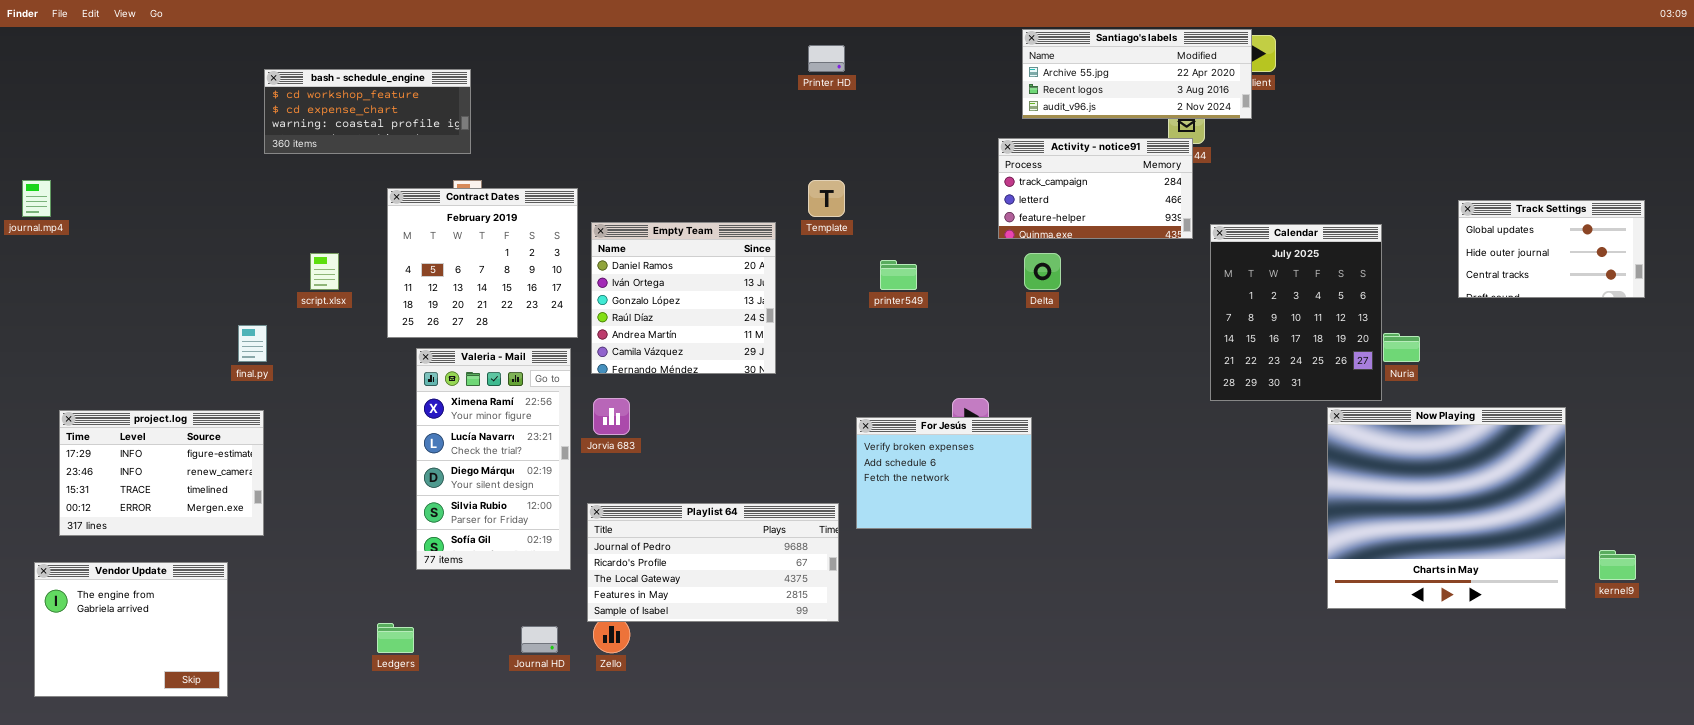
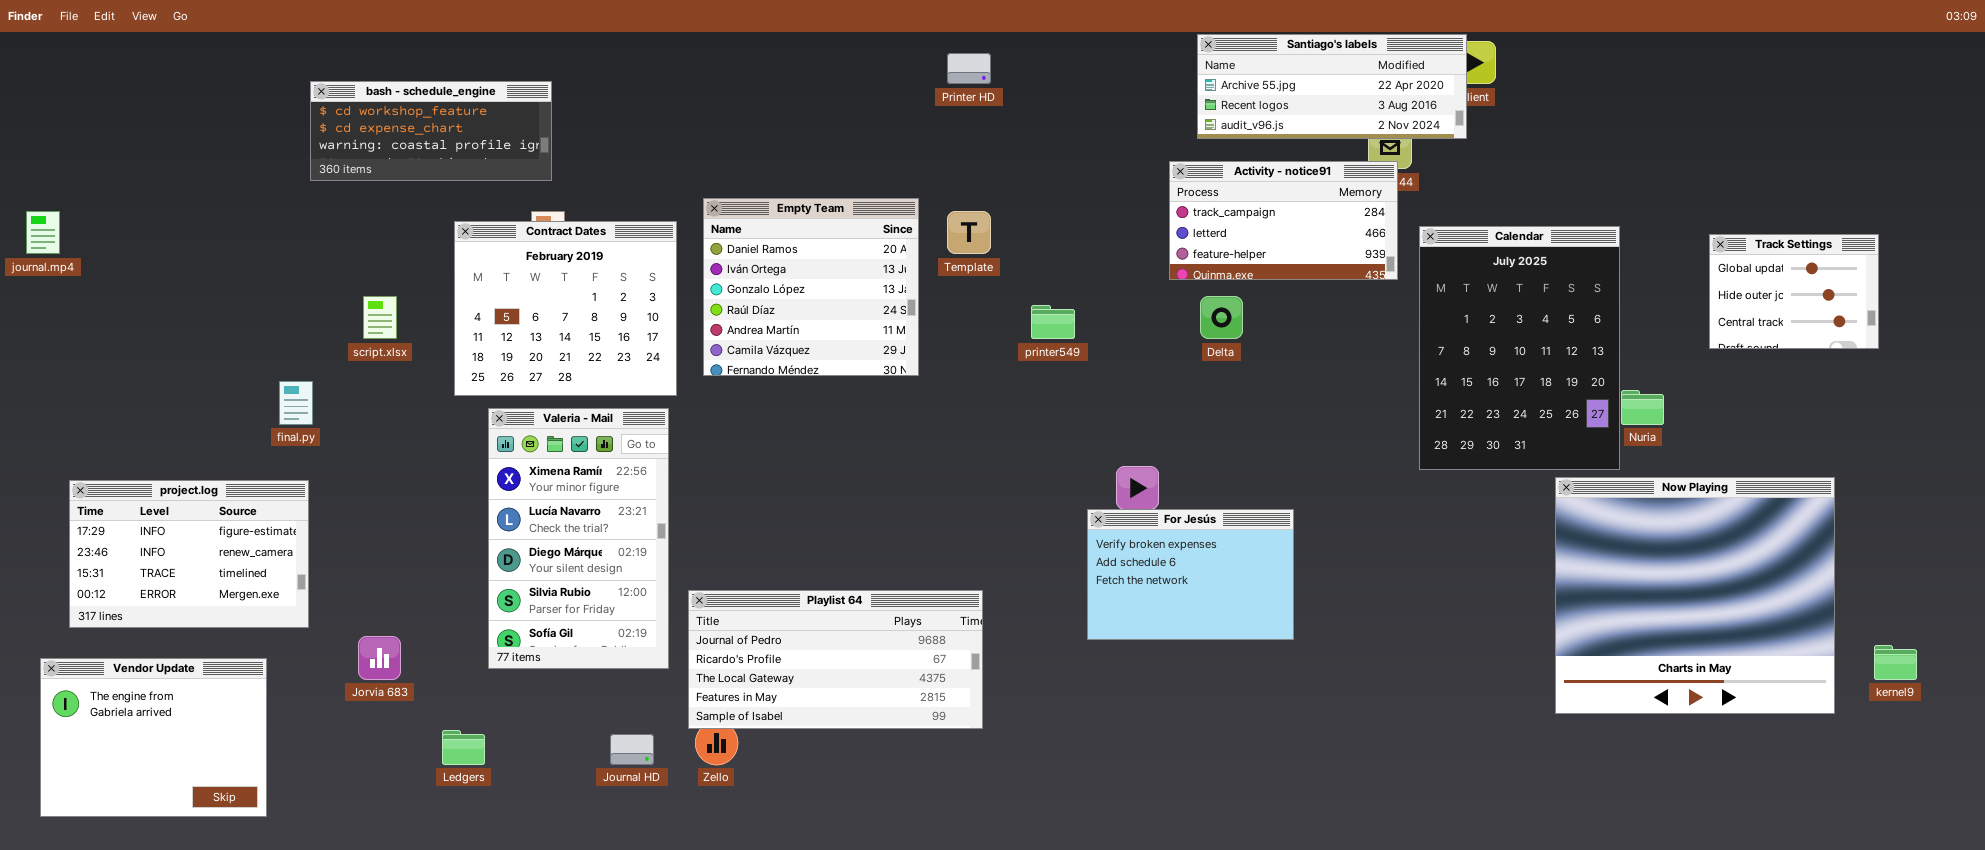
Track Settings: [1458,200,1645,298] -> [1709,234,1879,349], resized
Empty Team: [591,222,776,374] -> [703,198,919,376], moved
Calendar: [1210,224,1382,401] -> [1419,226,1620,470], resized
Jorvia 683: [593,398,630,435] -> [358,636,401,680], moved
For Jesús: [856,417,1032,529] -> [1087,509,1294,640], moved

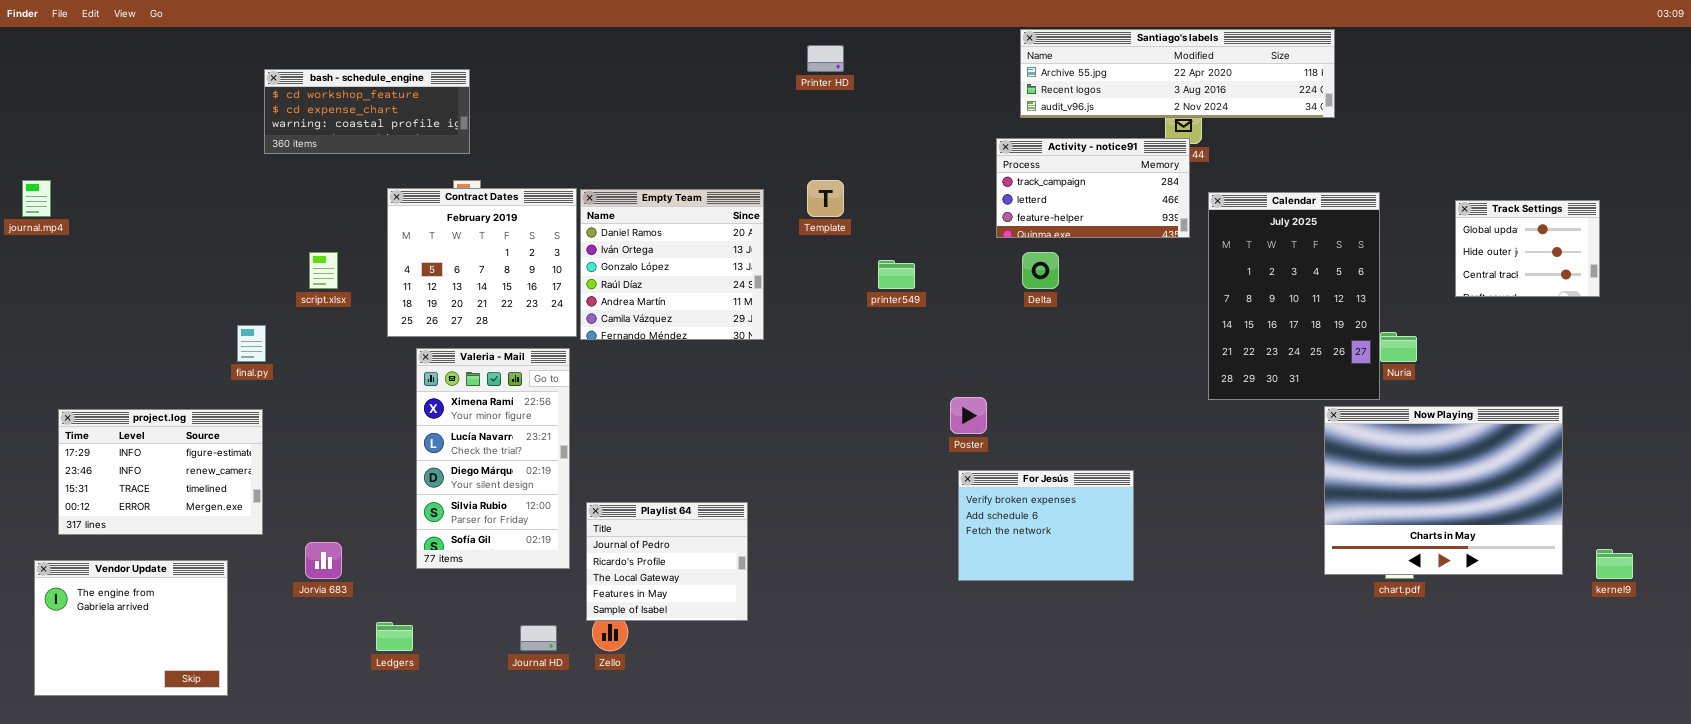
Santiago's labels: [1197,34,1467,139] -> [1020,29,1335,118], resized
Empty Team: [703,198,919,376] -> [580,189,764,340], moved
Now Playing: [1555,477,1835,714] -> [1324,406,1563,575], resized
For Jesús: [1087,509,1294,640] -> [958,470,1134,581], moved
Playlist 64: [688,590,983,729] -> [586,502,748,621], resized

